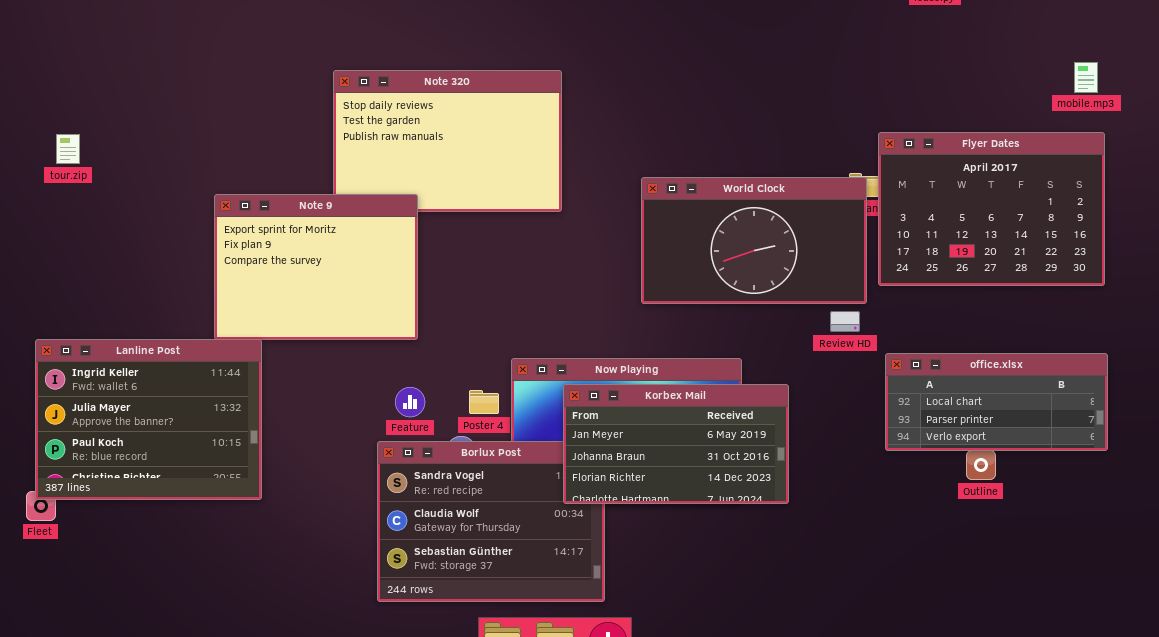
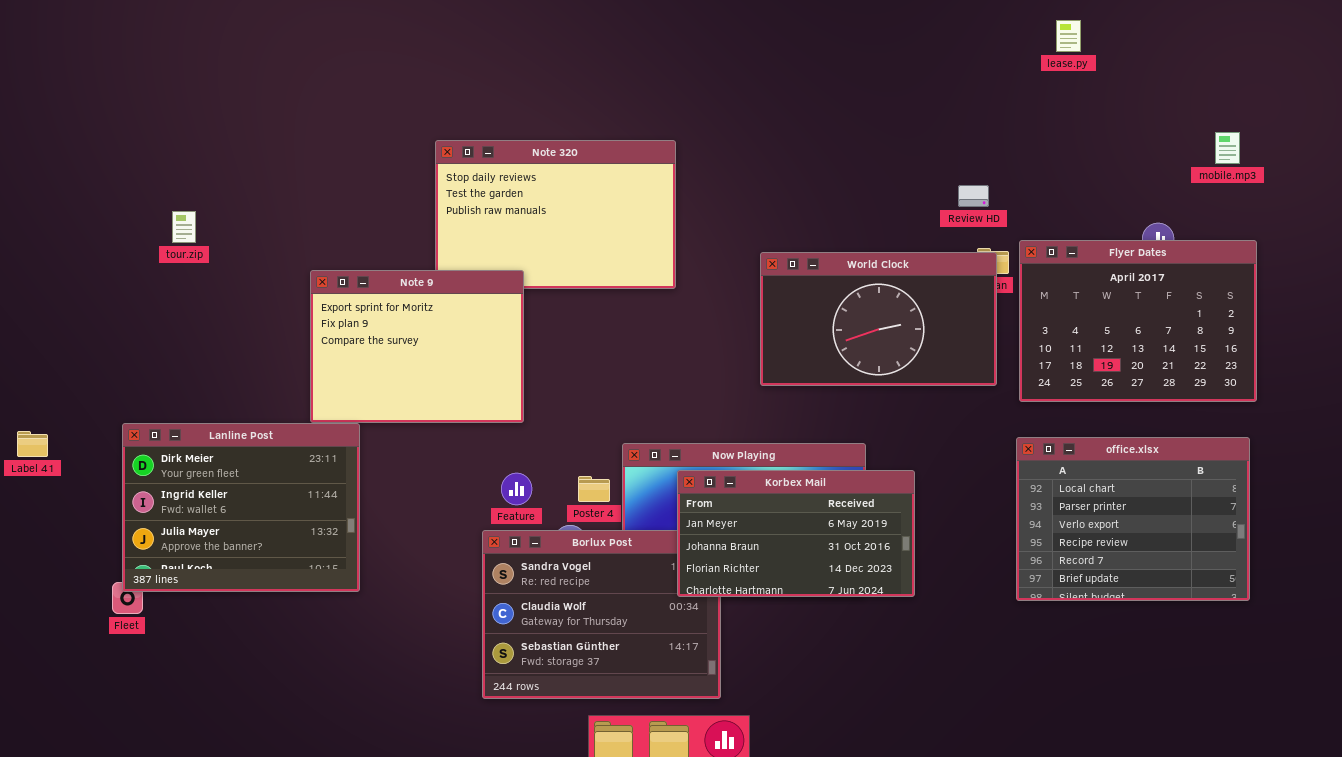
Flyer Dates: [878,132,1105,286] -> [1019,240,1257,402], moved
tour.zip: [56,134,80,164] -> [172,211,196,243], moved
Review HD: [830,311,860,332] -> [958,185,989,207], moved
Lanline Post: [35,339,262,500] -> [122,423,360,592], scrolled up 1 row
office.xlsx: [885,353,1108,451] -> [1016,437,1250,601], resized

